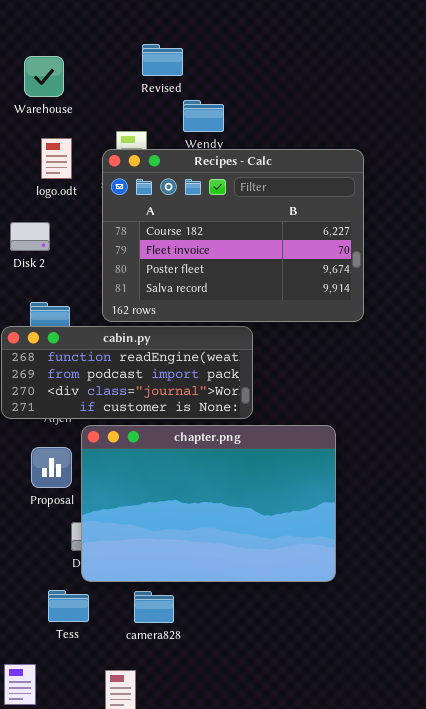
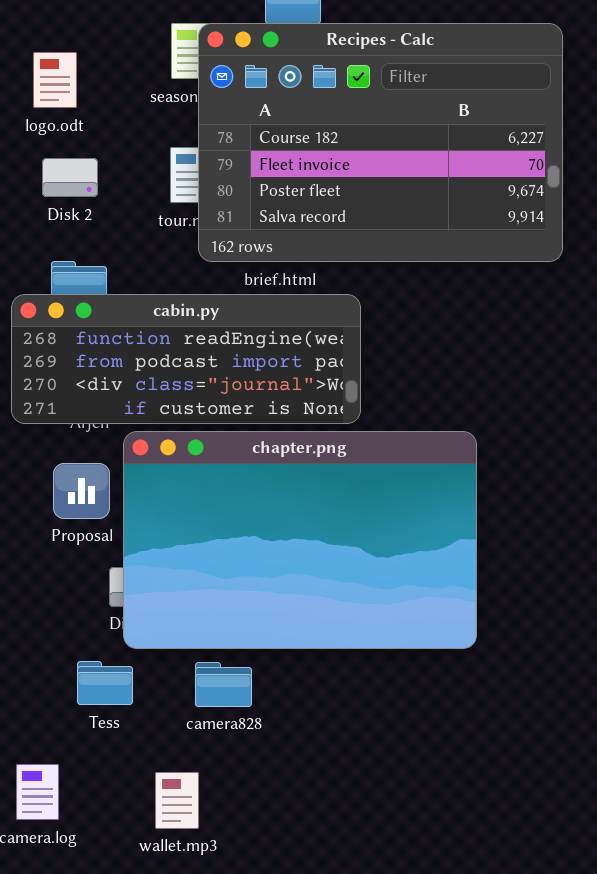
logo.odt: [41,138,72,179] -> [33,52,77,108], moved
Recipes - Calc: [102,149,364,322] -> [198,23,563,262], moved
Disk 2: [10,222,50,251] -> [42,158,98,197], moved

